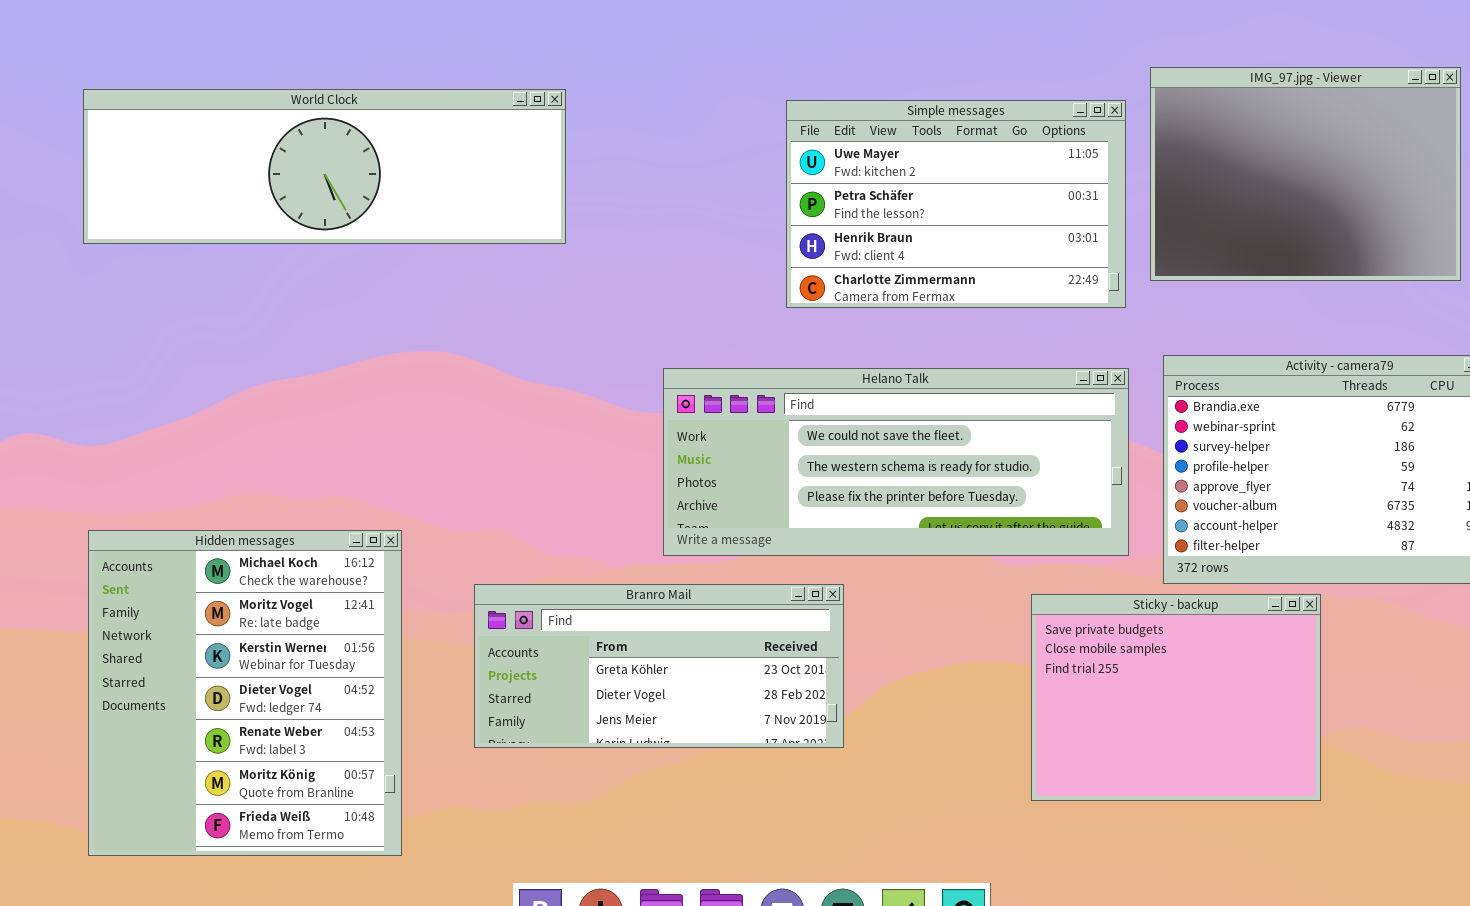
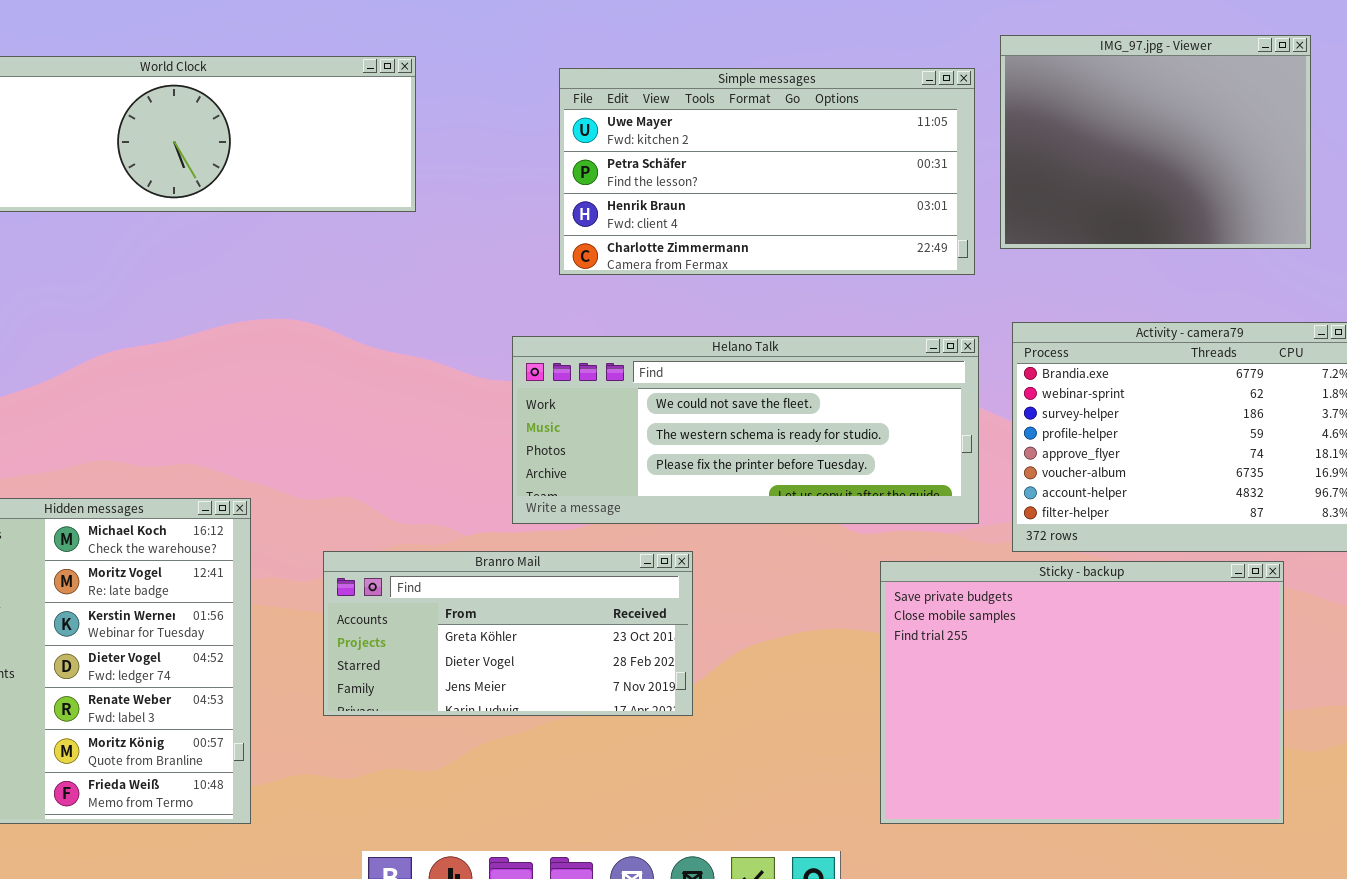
Simple messages: [786,100,1126,308] -> [559,68,975,275], resized
Sticky - backup: [1031,594,1321,801] -> [880,561,1284,824], resized

